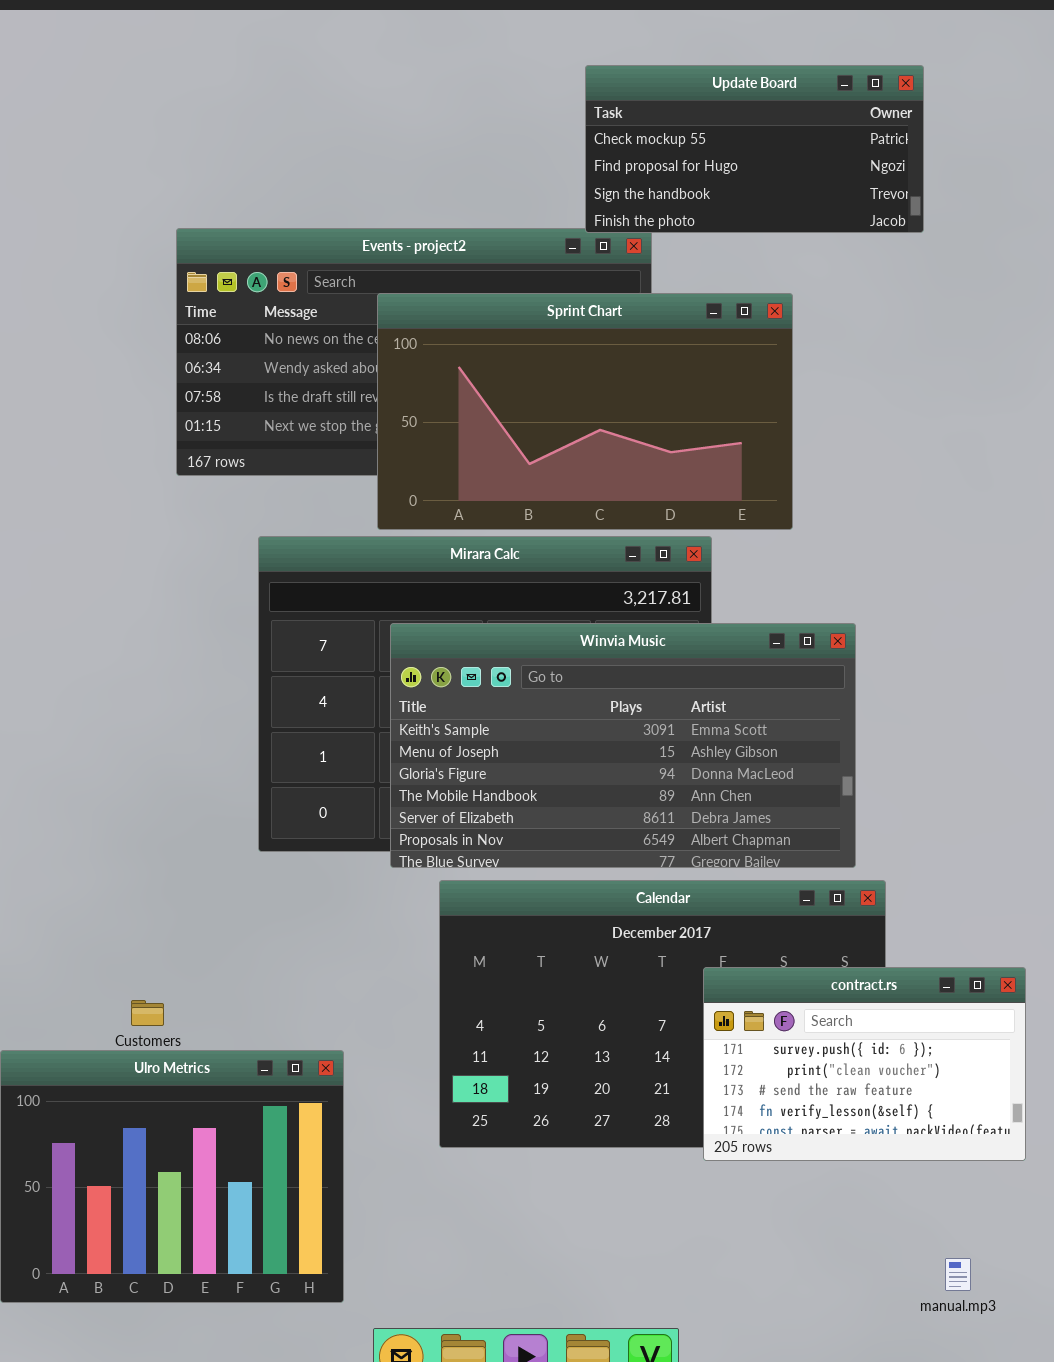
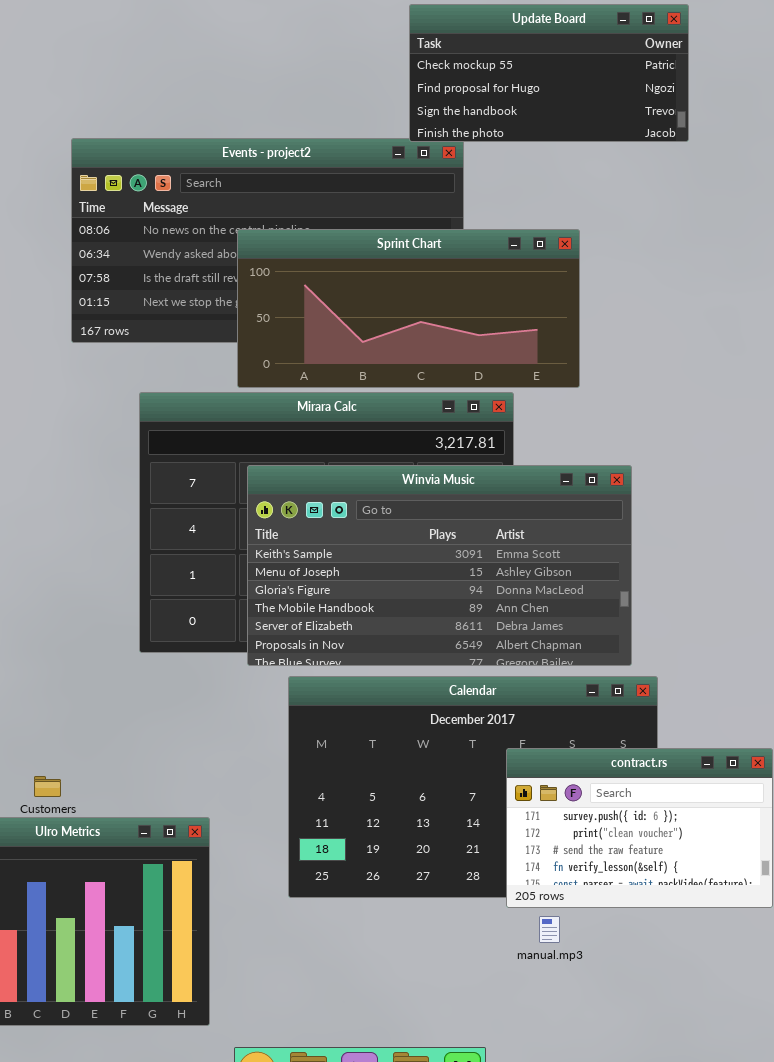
Sprint Chart: [377,293,793,530] -> [237,229,580,388], resized
manual.mp3: [945,1258,971,1291] -> [539,916,560,943], moved

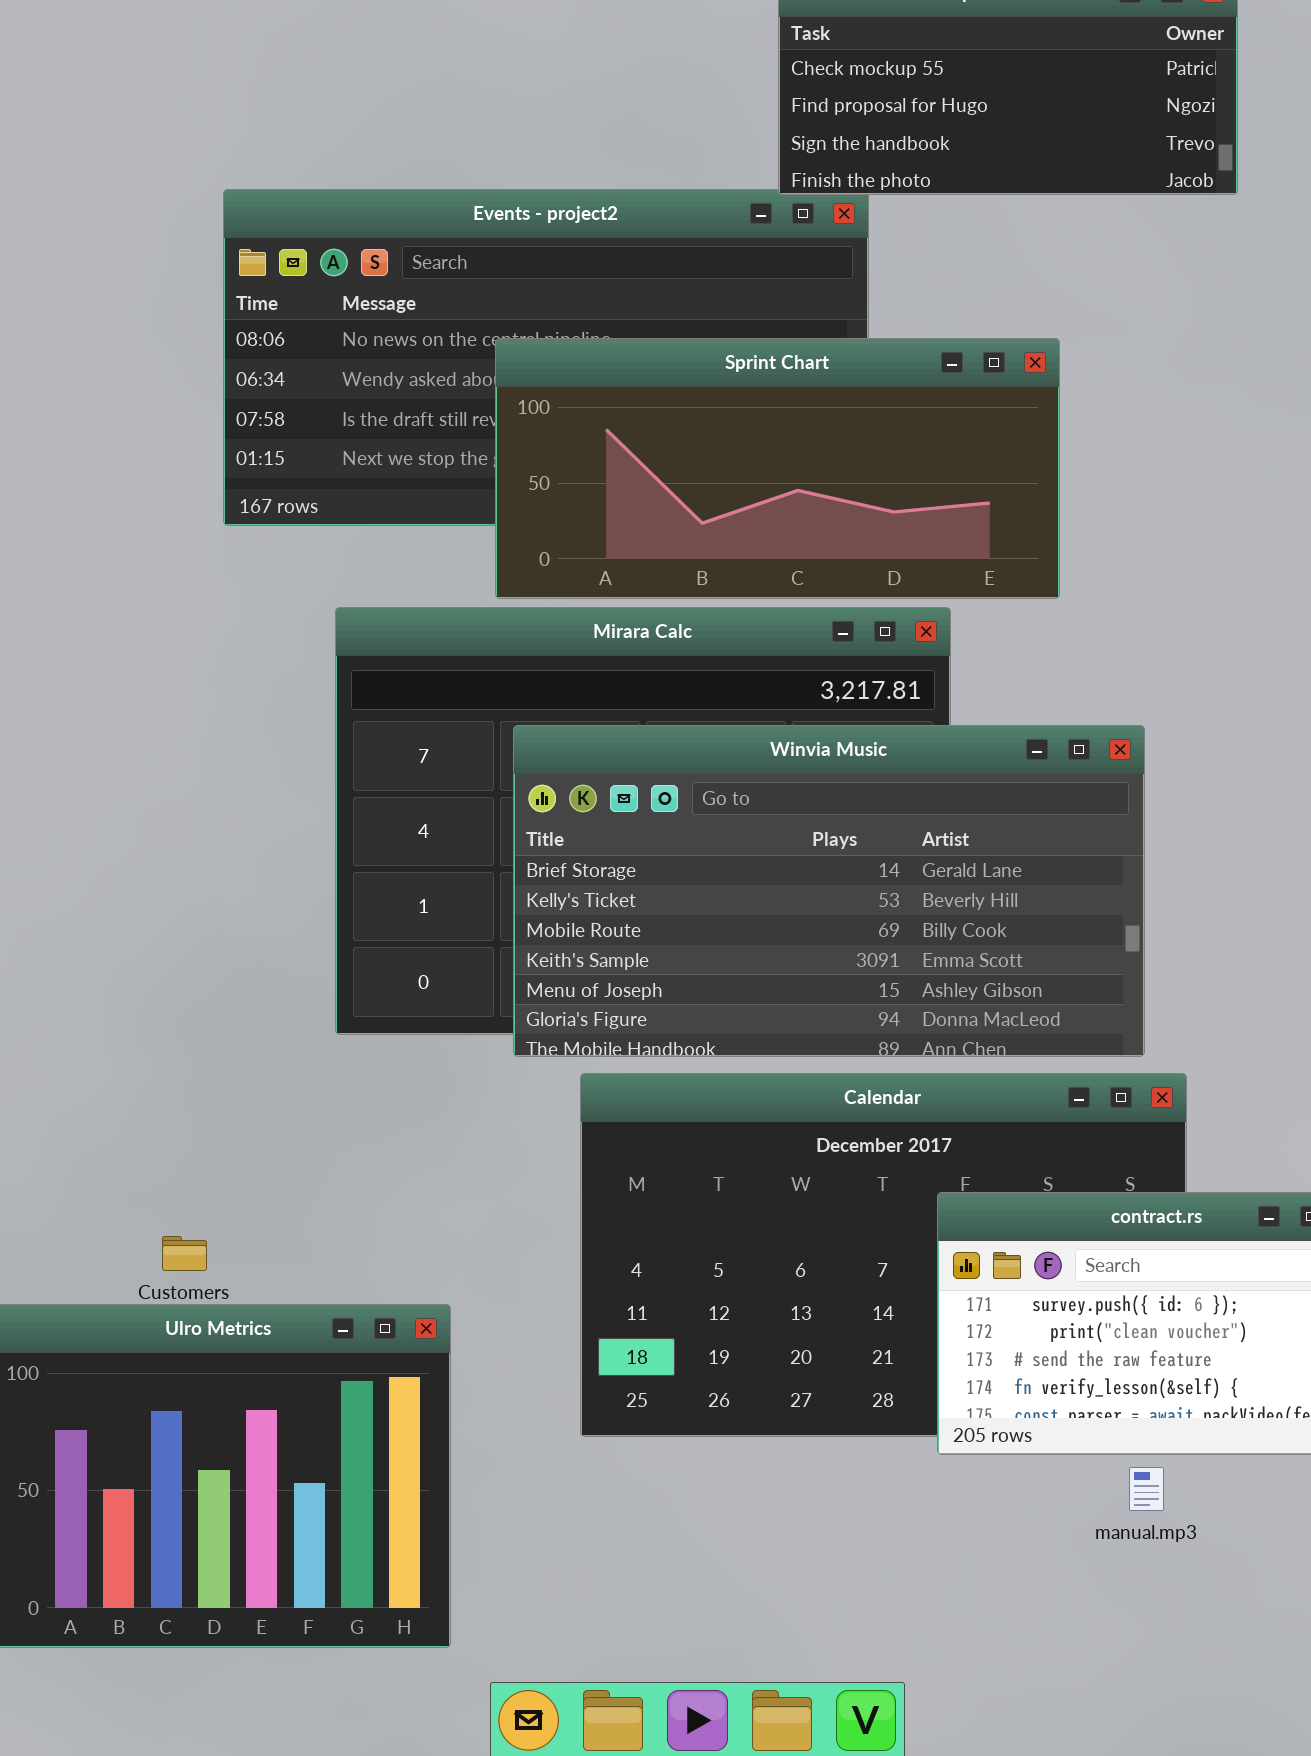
Winvia Music: [247,465,632,666] -> [513,725,1145,1057], scrolled up 3 rows
manual.mp3: [539,916,560,943] -> [1129,1467,1164,1511], moved

